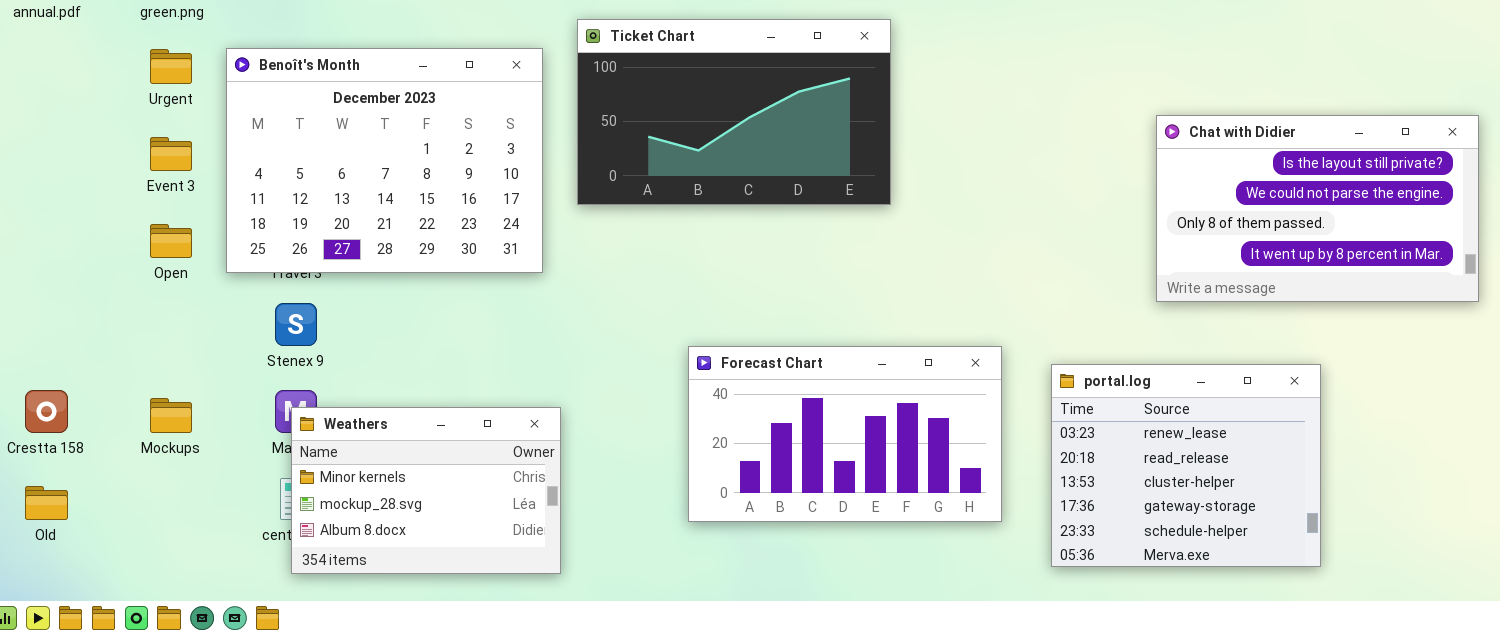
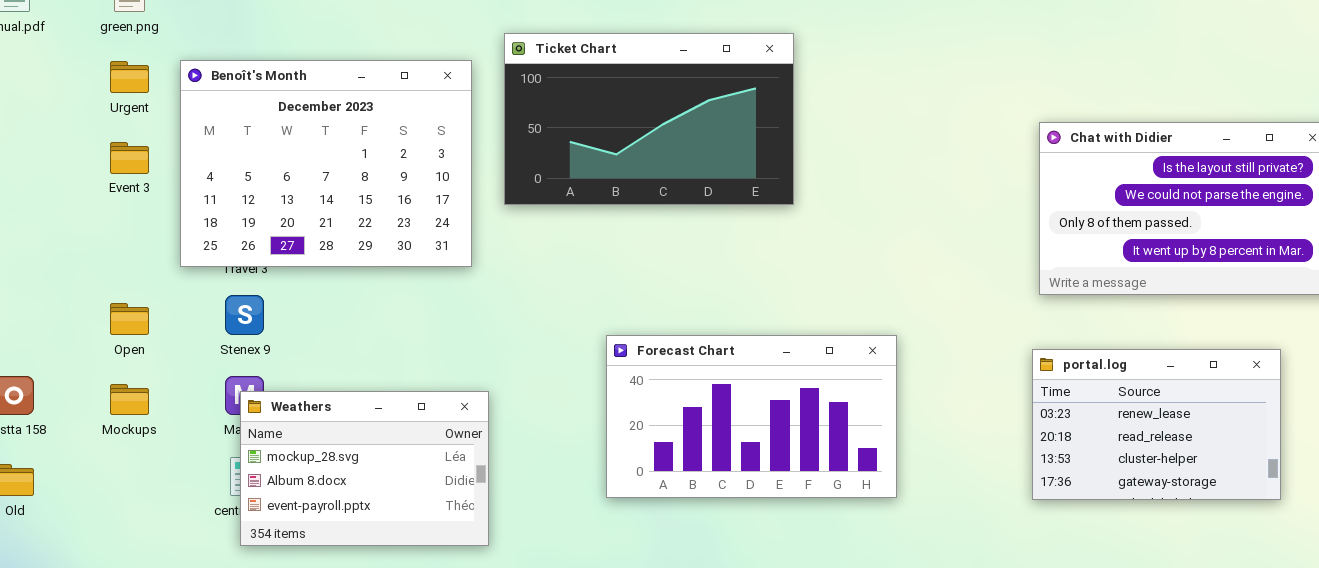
Open: [150,224,192,258] -> [110,303,149,335], moved
portal.log: [1051,364,1321,567] -> [1032,349,1281,500], moved, resized
Weathers: [291,407,561,574] -> [240,391,489,546], scrolled down 1 row

